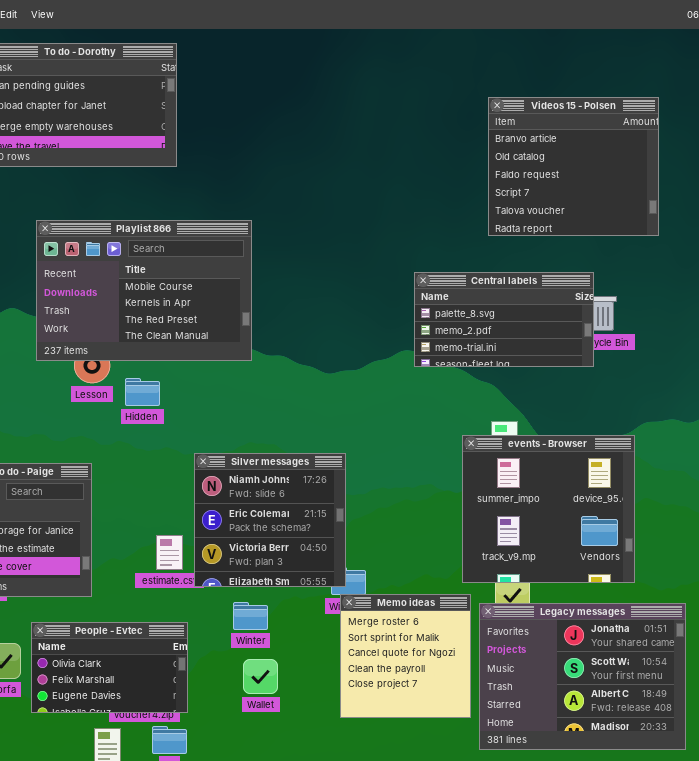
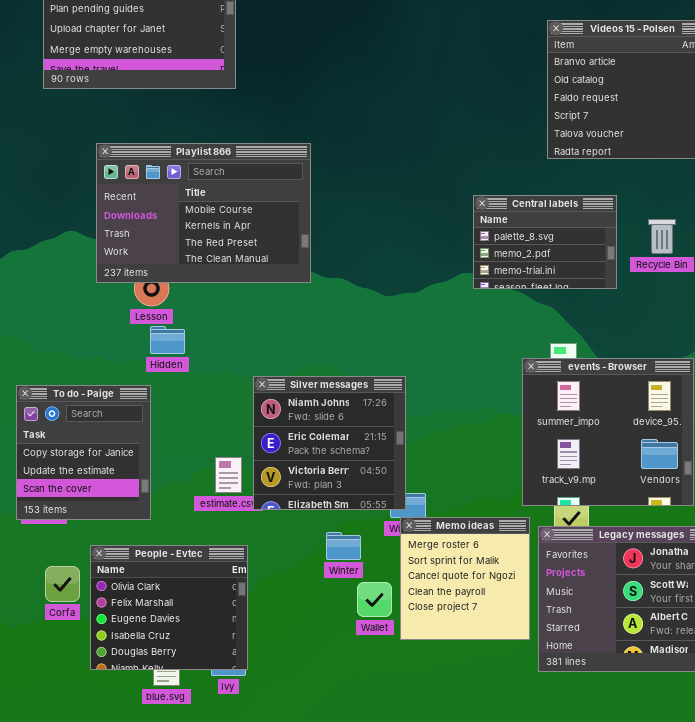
Central labels: [414,272,594,367] -> [473,195,617,289], resized
Hidden: [125,378,160,406] -> [150,326,185,354], moved
Winter: [233,602,268,630] -> [326,532,361,560], moved
People - Evtec: [31,622,188,713] -> [90,545,248,670], resized
Wallet: [243,659,278,694] -> [357,582,392,617], moved

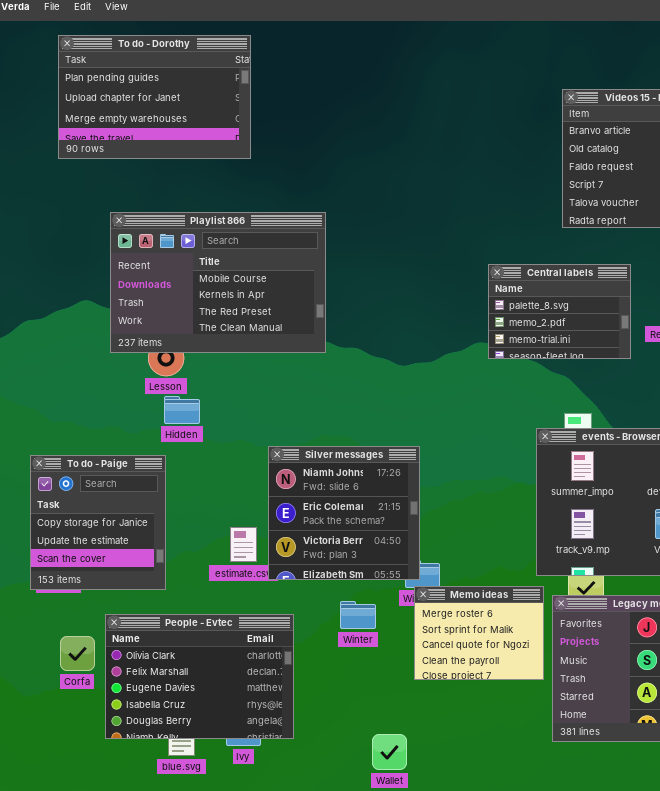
Memo ideas: [400,517,530,640] -> [414,586,544,680], resized
People - Evtec: [90,545,248,670] -> [105,614,294,739], resized
Wallet: [357,582,392,617] -> [372,734,407,770], moved

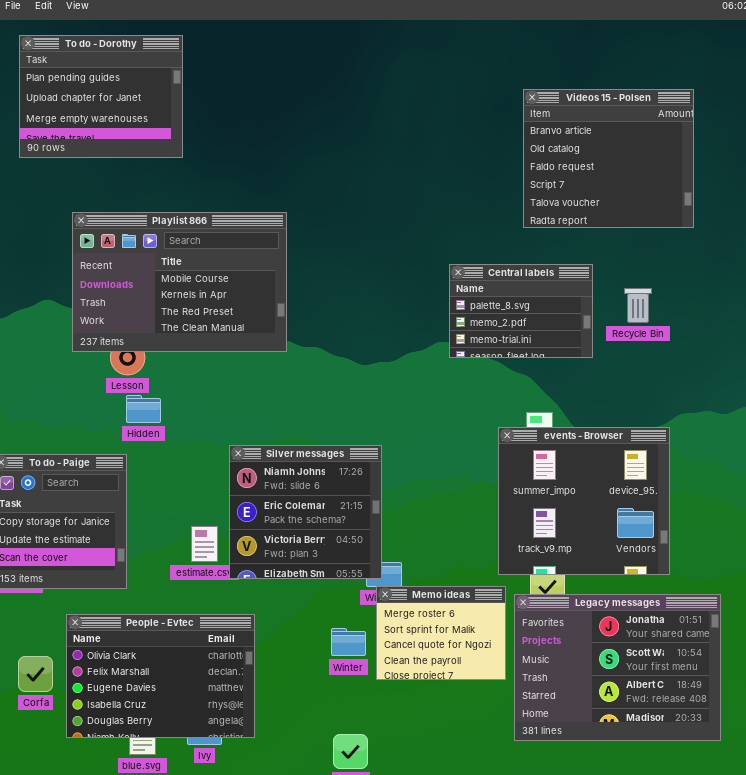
To do - Dorothy: [58,35,251,159] -> [19,35,183,158], resized
Winter: [340,601,376,629] -> [331,628,366,656], moved
Corfa: [60,636,95,671] -> [18,656,53,692], moved

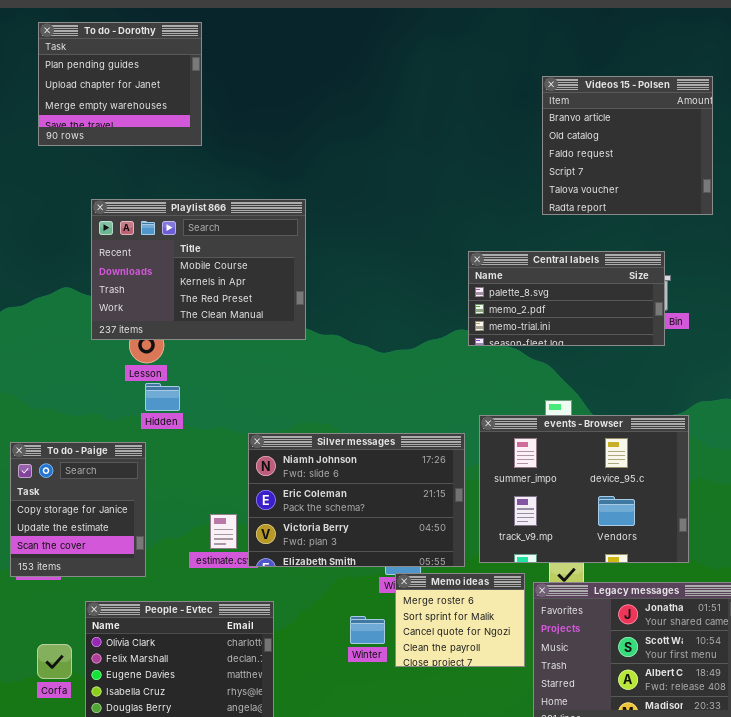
Central labels: [449,264,593,358] -> [468,251,665,346], resized
events - Browser: [498,427,670,575] -> [479,415,689,563], resized
Silver messages: [229,445,382,579] -> [248,433,465,567], resized

